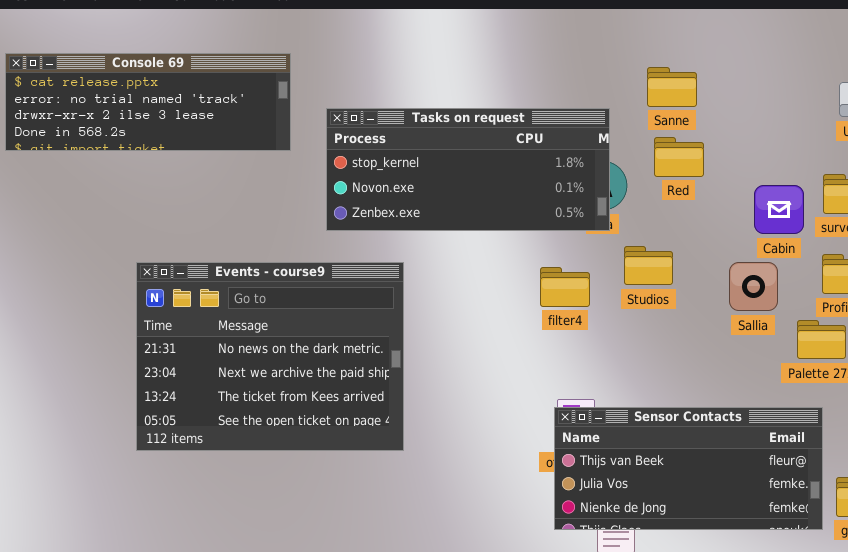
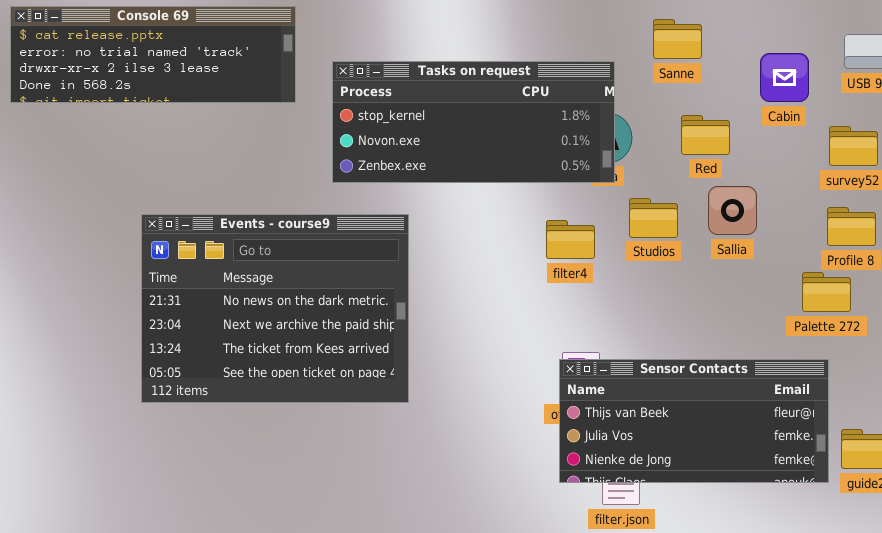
Red: [654,137,704,177] -> [681,115,730,155], moved
Cabin: [754,185,804,234] -> [760,53,809,102], moved
Sallia: [729,262,778,311] -> [708,186,757,235], moved

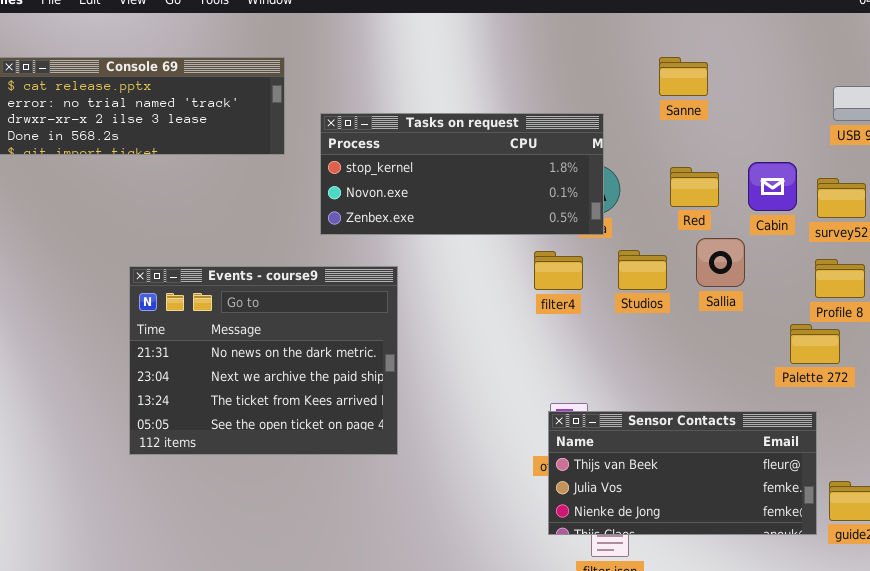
Sanne: [653,19,702,59] -> [659,57,708,96], moved
Cabin: [760,53,809,102] -> [748,162,797,211], moved
filter4: [546,220,595,259] -> [534,251,583,290], moved

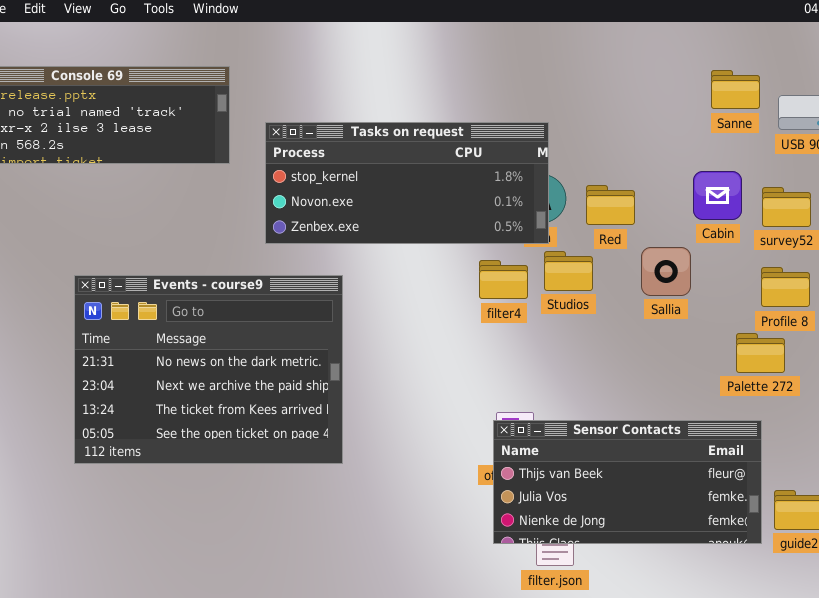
Sanne: [659,57,708,96] -> [711,70,760,109], moved
Red: [670,167,719,207] -> [586,185,635,225], moved
Studios: [618,250,667,290] -> [544,251,593,291], moved

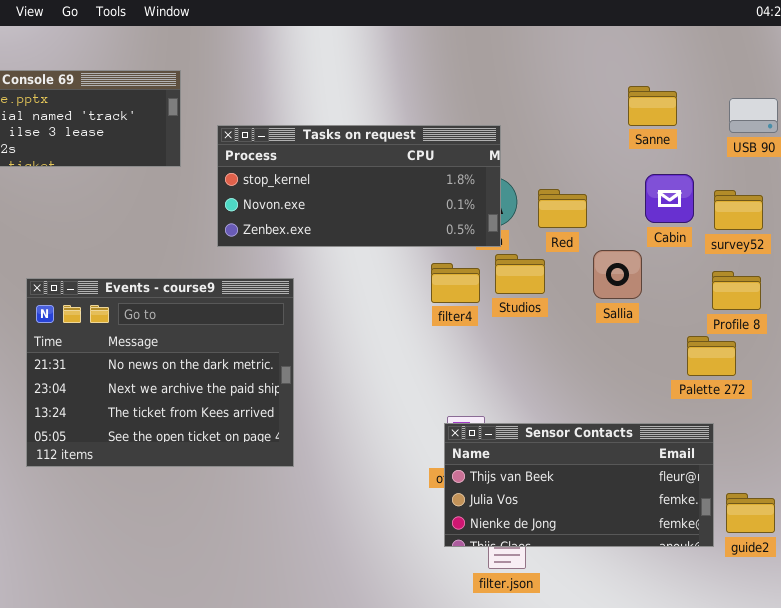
Sanne: [711,70,760,109] -> [628,86,677,126], moved

